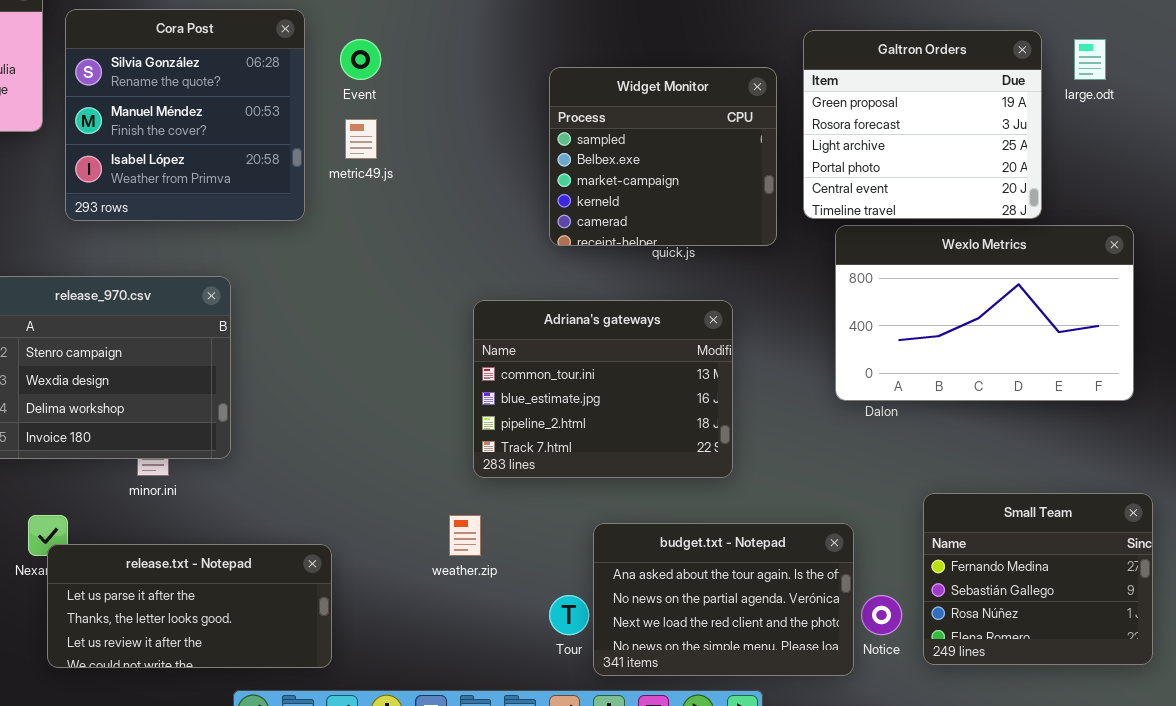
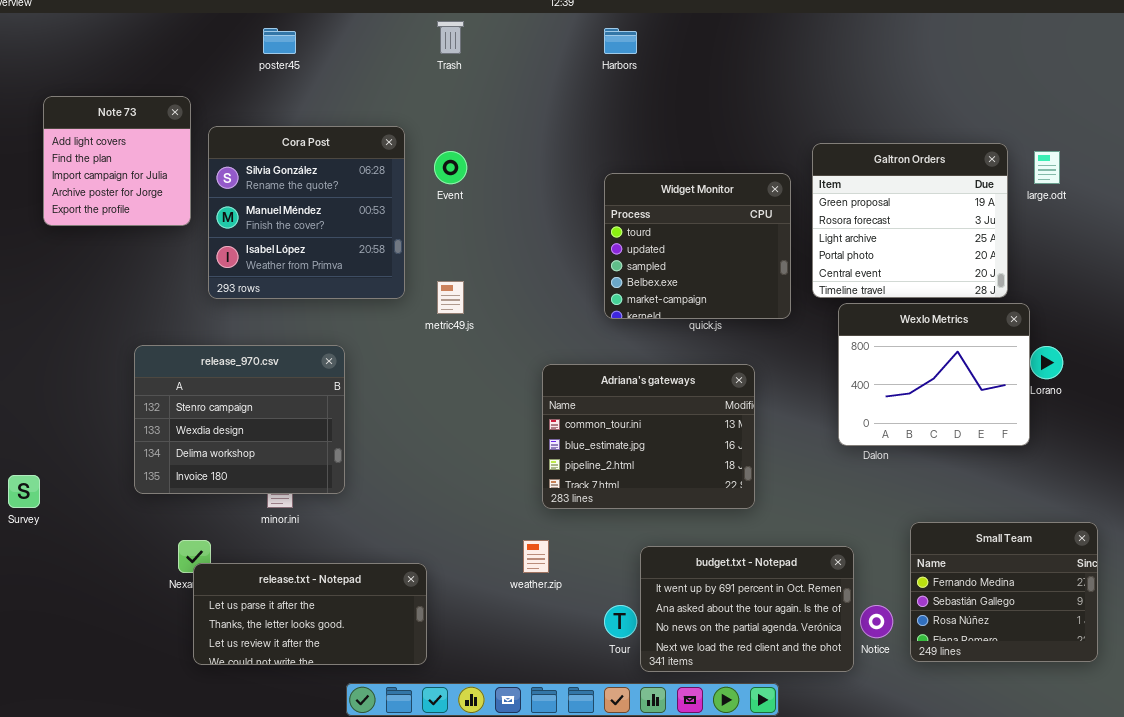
Widget Monitor: [549,67,777,246] -> [604,173,791,319], scrolled up 2 rows
metric49.js: [345,119,377,159] -> [437,281,464,314], moved
Wexlo Metrics: [835,225,1134,401] -> [838,303,1030,446], resized
budget.txt - Notepad: [593,523,854,676] -> [640,546,854,672], scrolled up 1 row

